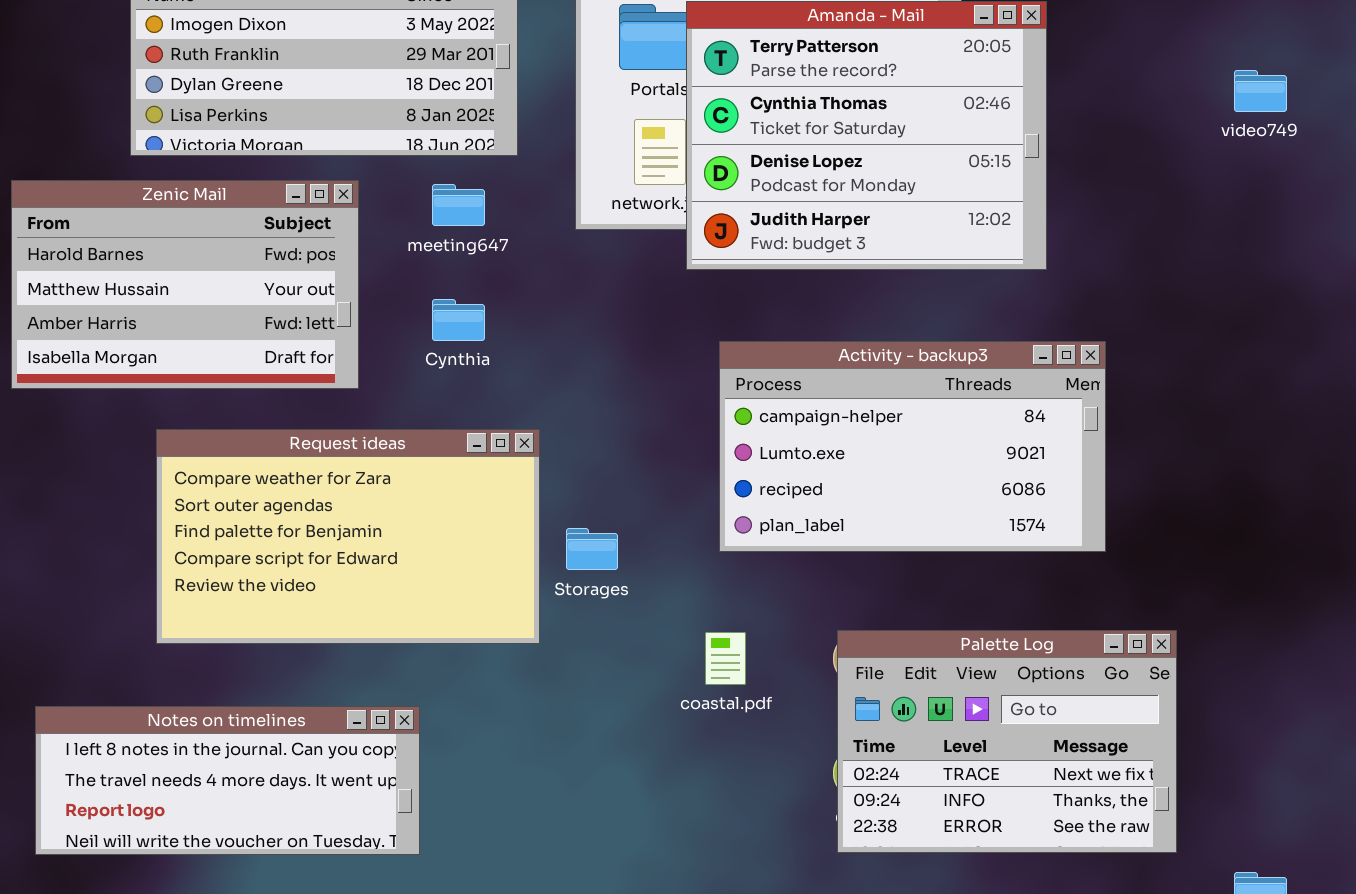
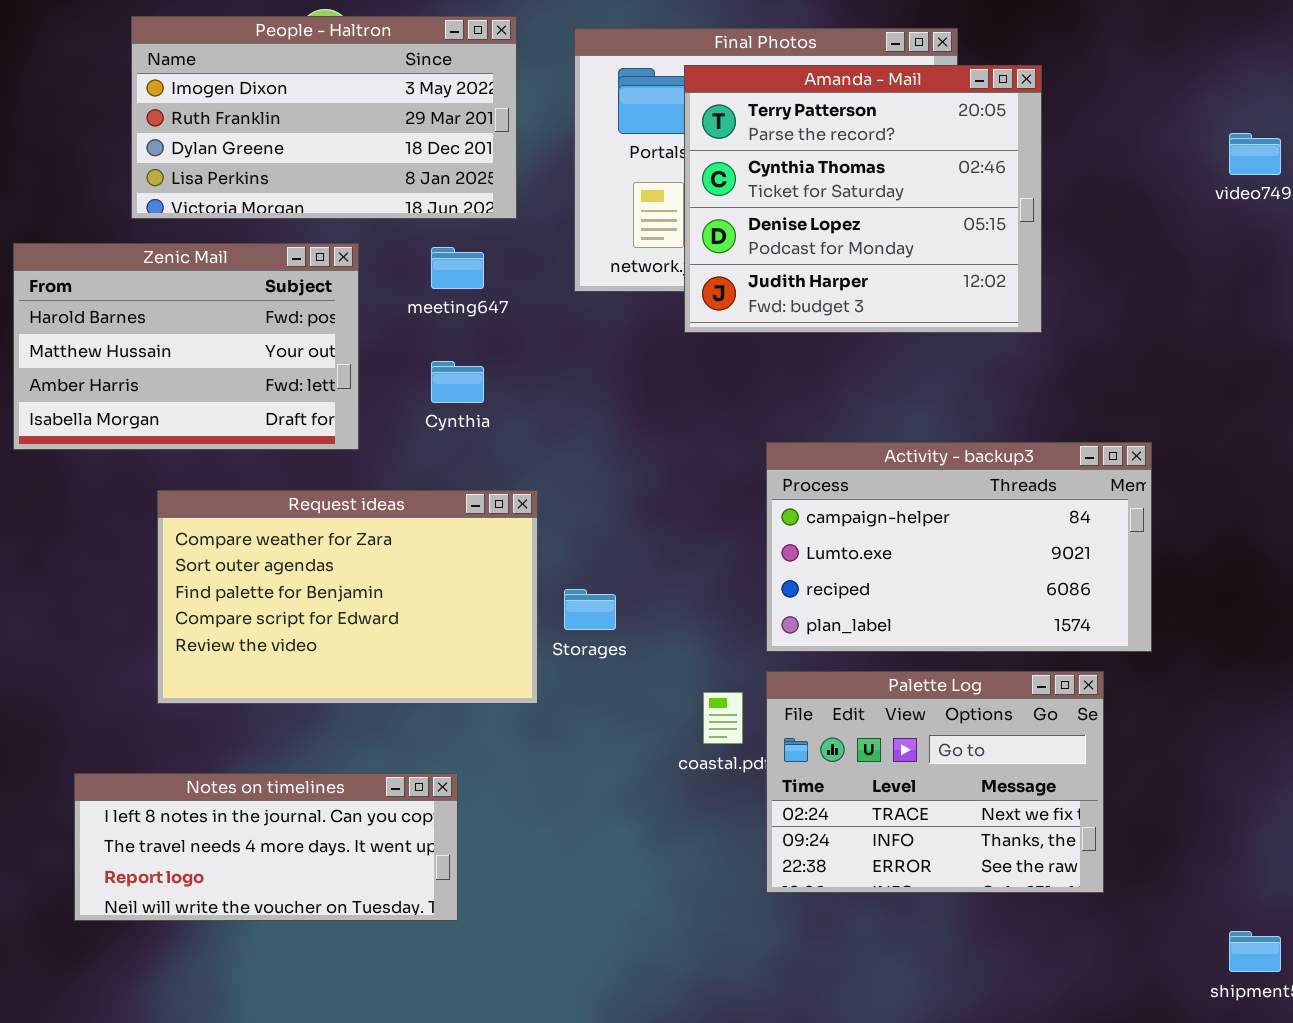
Activity - backup3: [719,341,1106,552] -> [766,442,1152,652], moved
Palette Log: [837,630,1177,853] -> [766,671,1104,893], moved
Notes on timelines: [35,706,420,855] -> [74,773,458,921], moved

